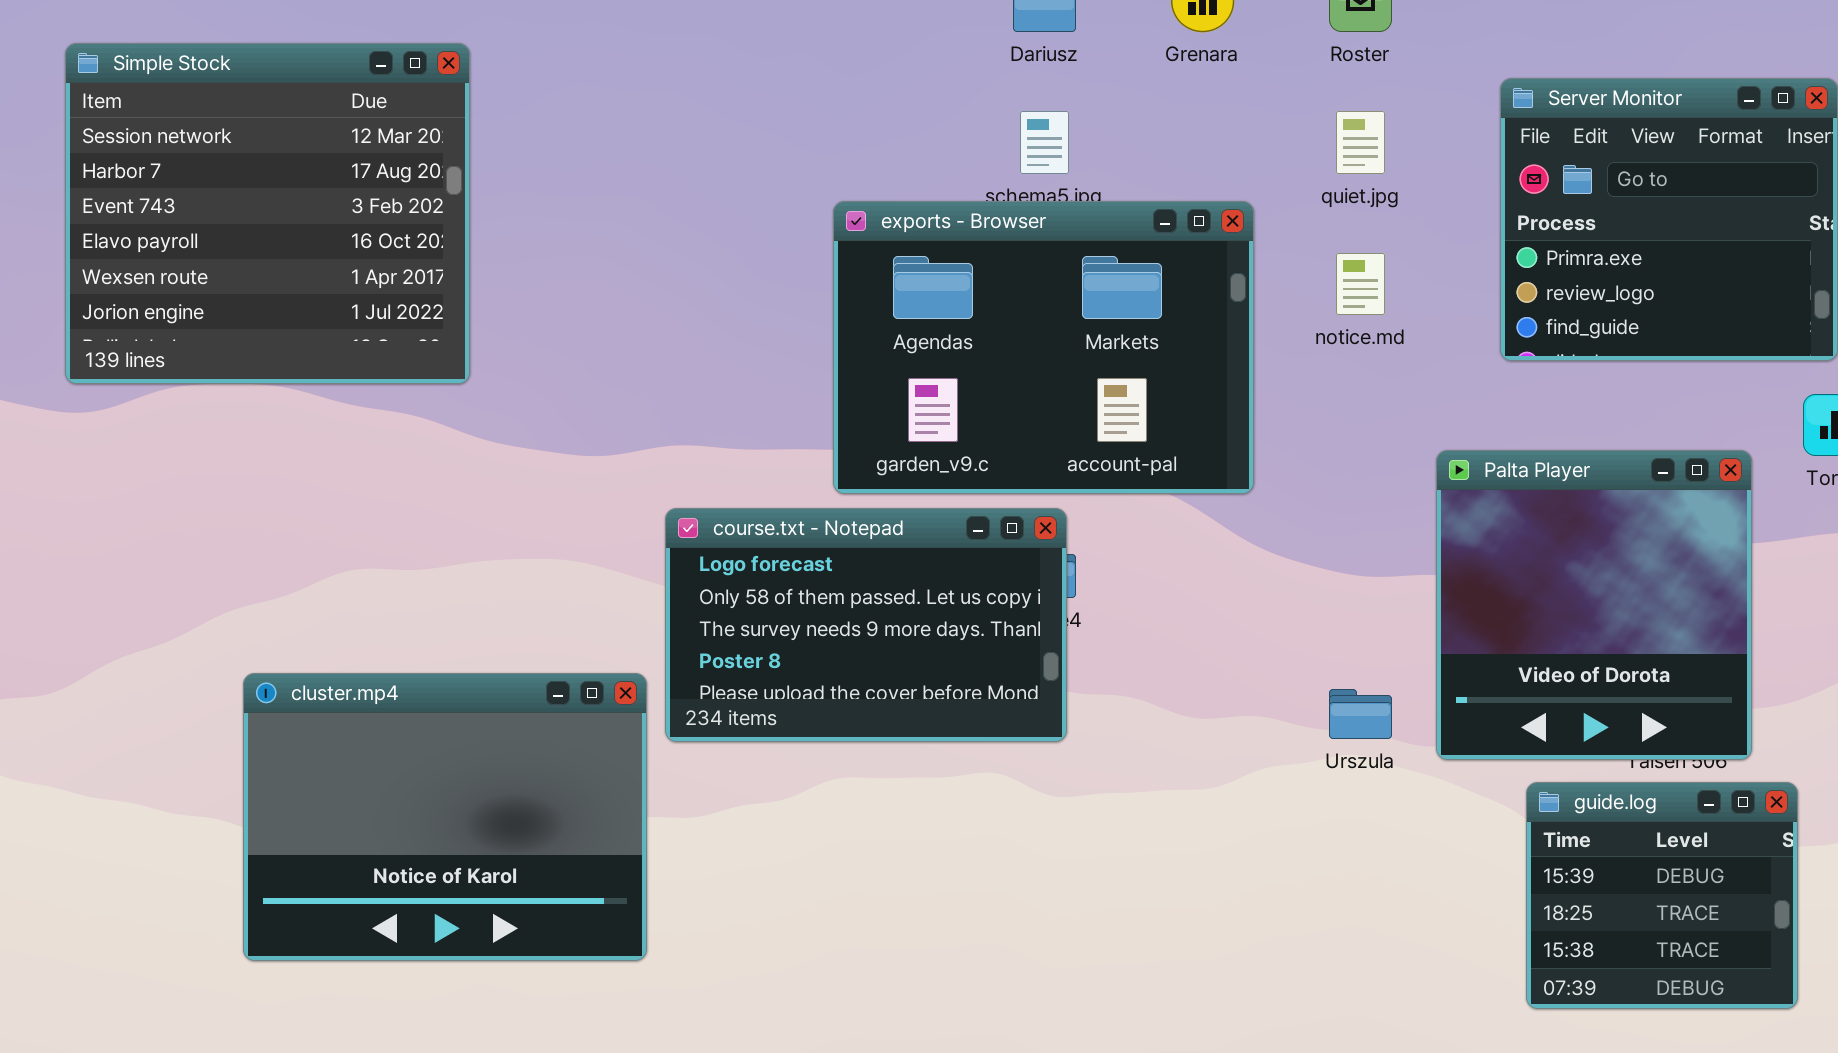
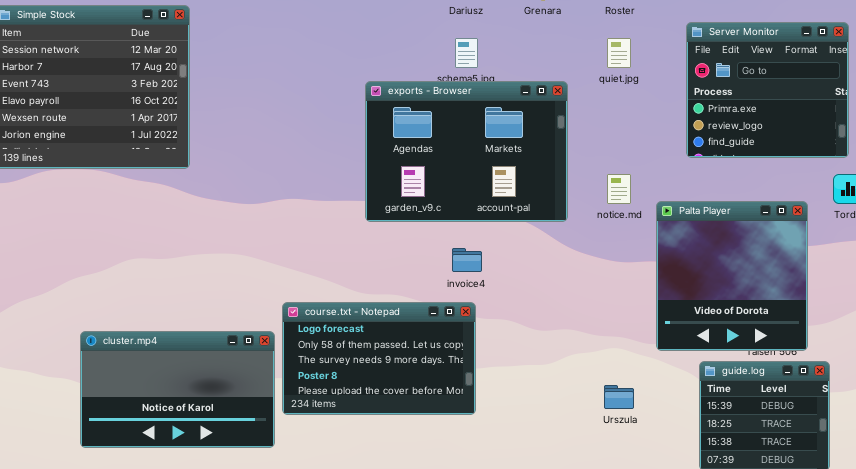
notice.md: [1336,253,1385,315] -> [607,174,631,204], moved
course.txt - Notepad: [665,508,1067,742] -> [282,302,476,415], moved
cluster.mp4: [243,673,647,961] -> [80,331,275,448], resized
Urszula: [1329,689,1392,739] -> [604,385,634,409], moved

